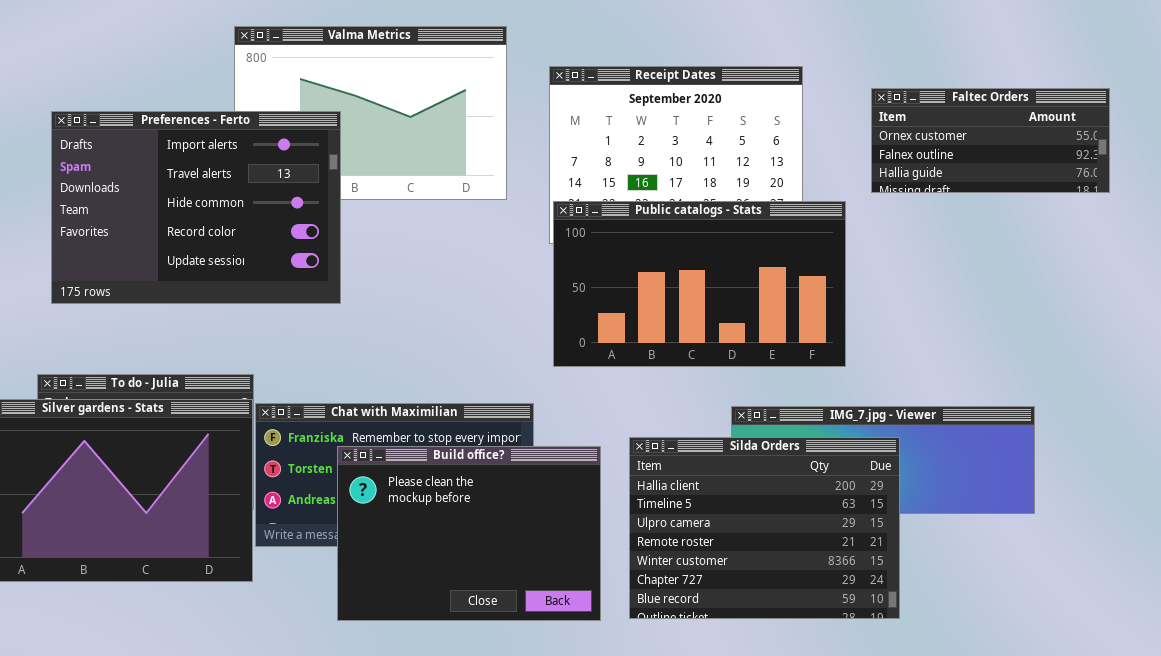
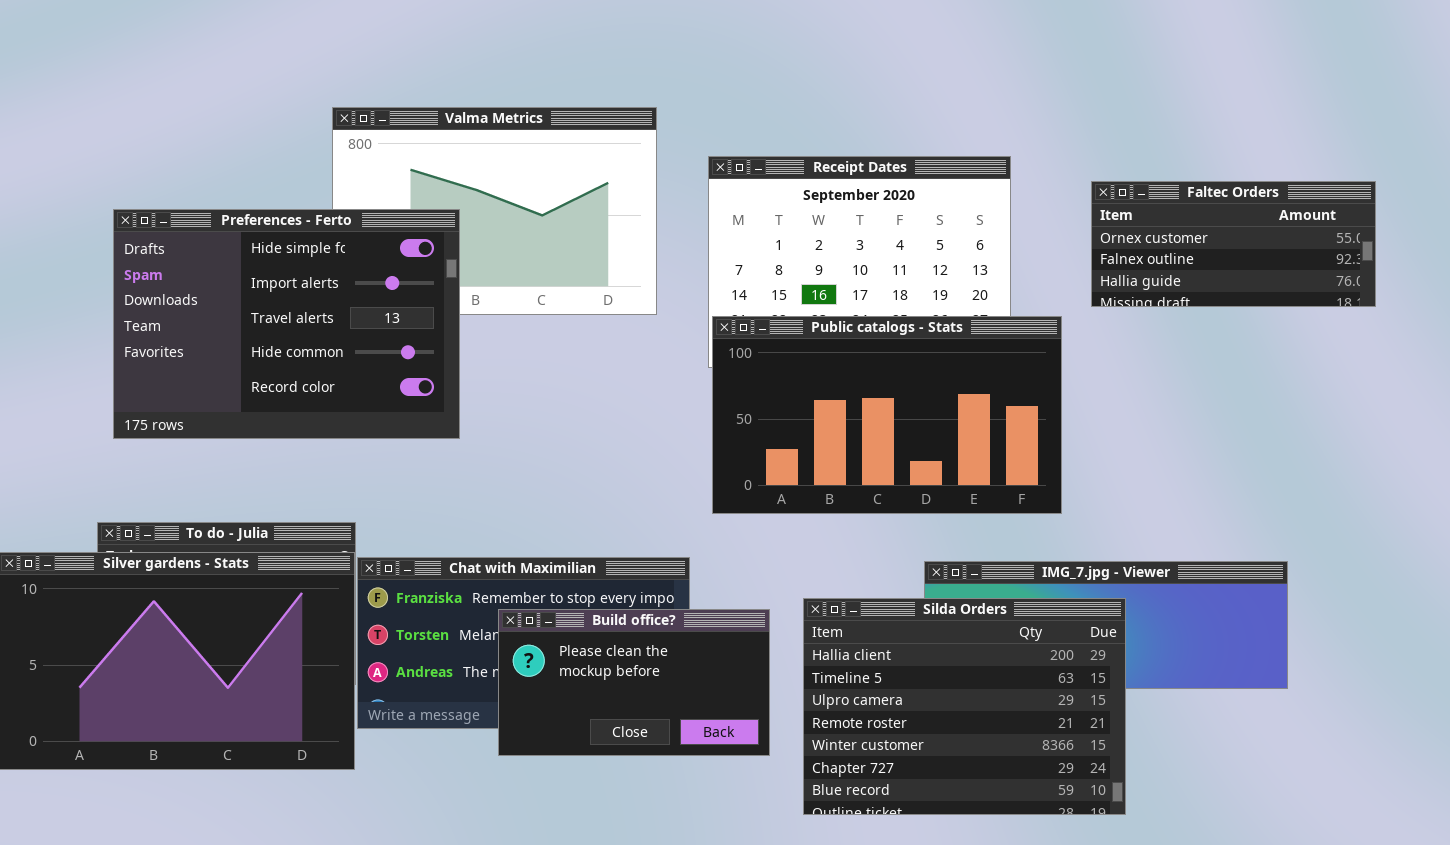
Preferences - Ferto: [51,111,341,304] -> [113,209,460,439], scrolled up 1 row
Build office?: [337,446,601,621] -> [498,609,770,756], resized

